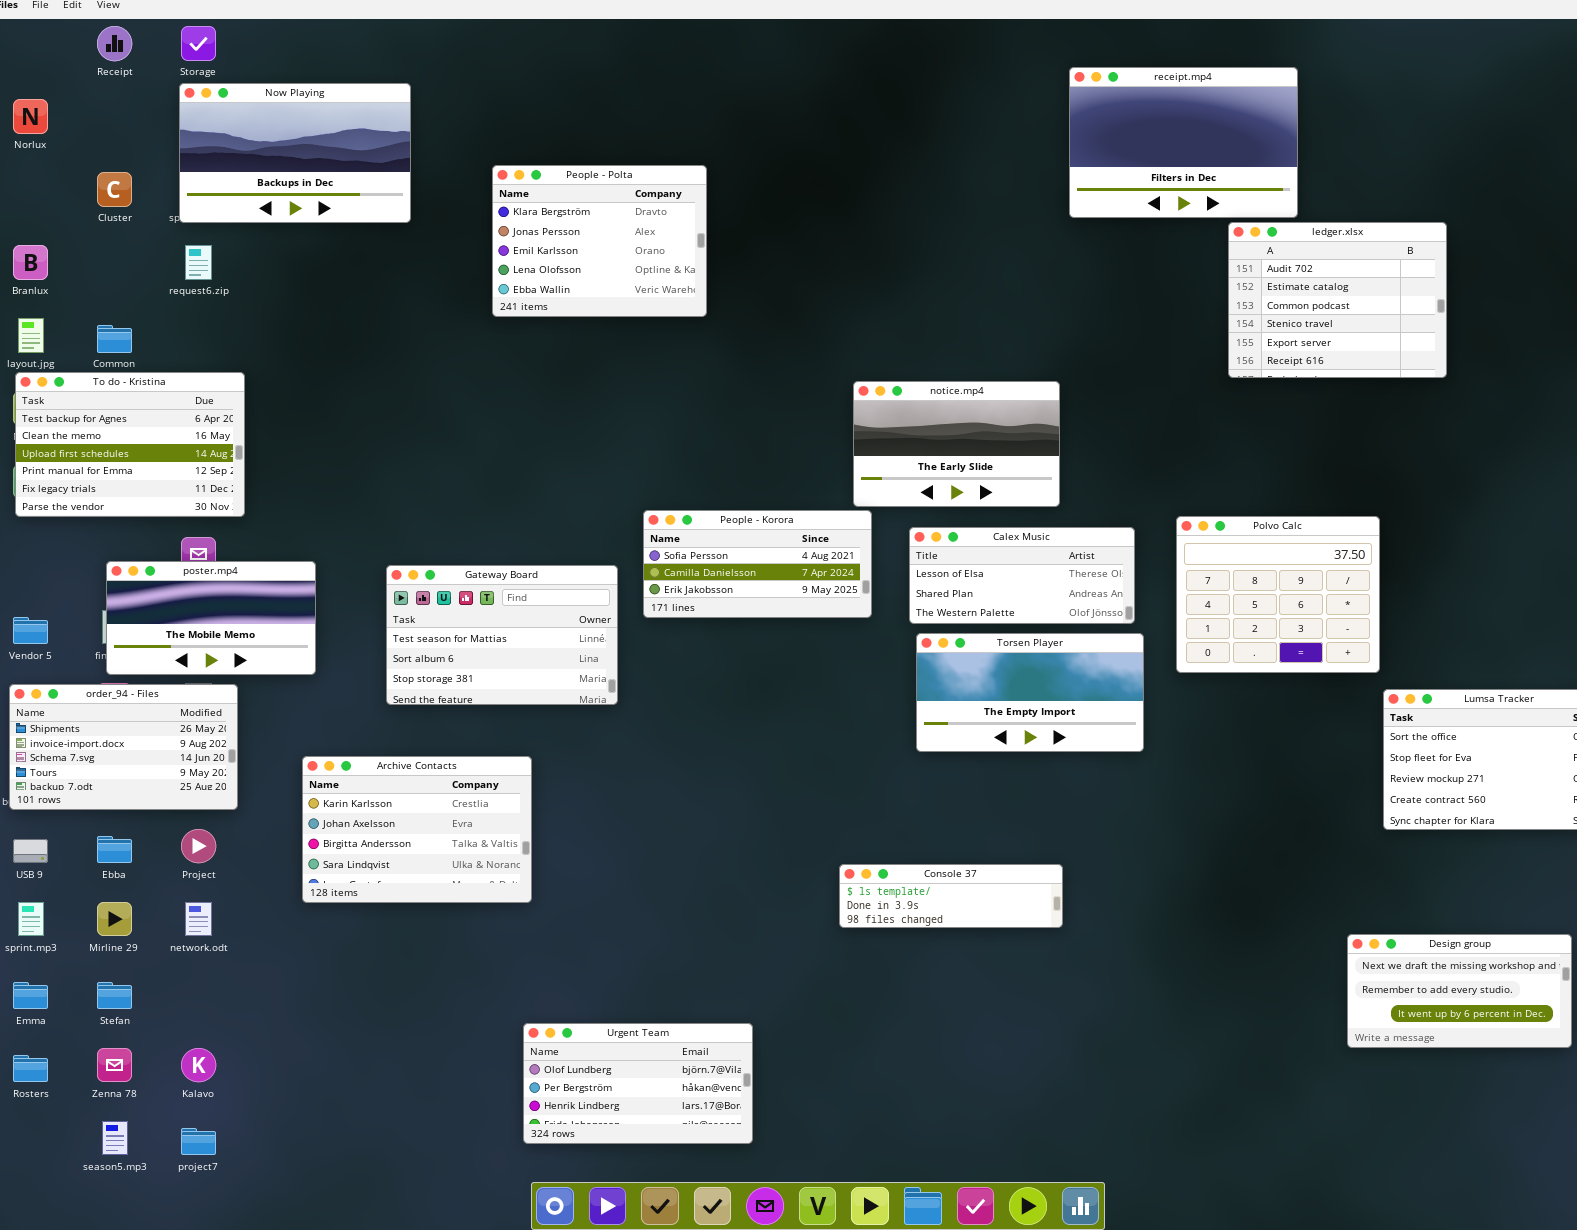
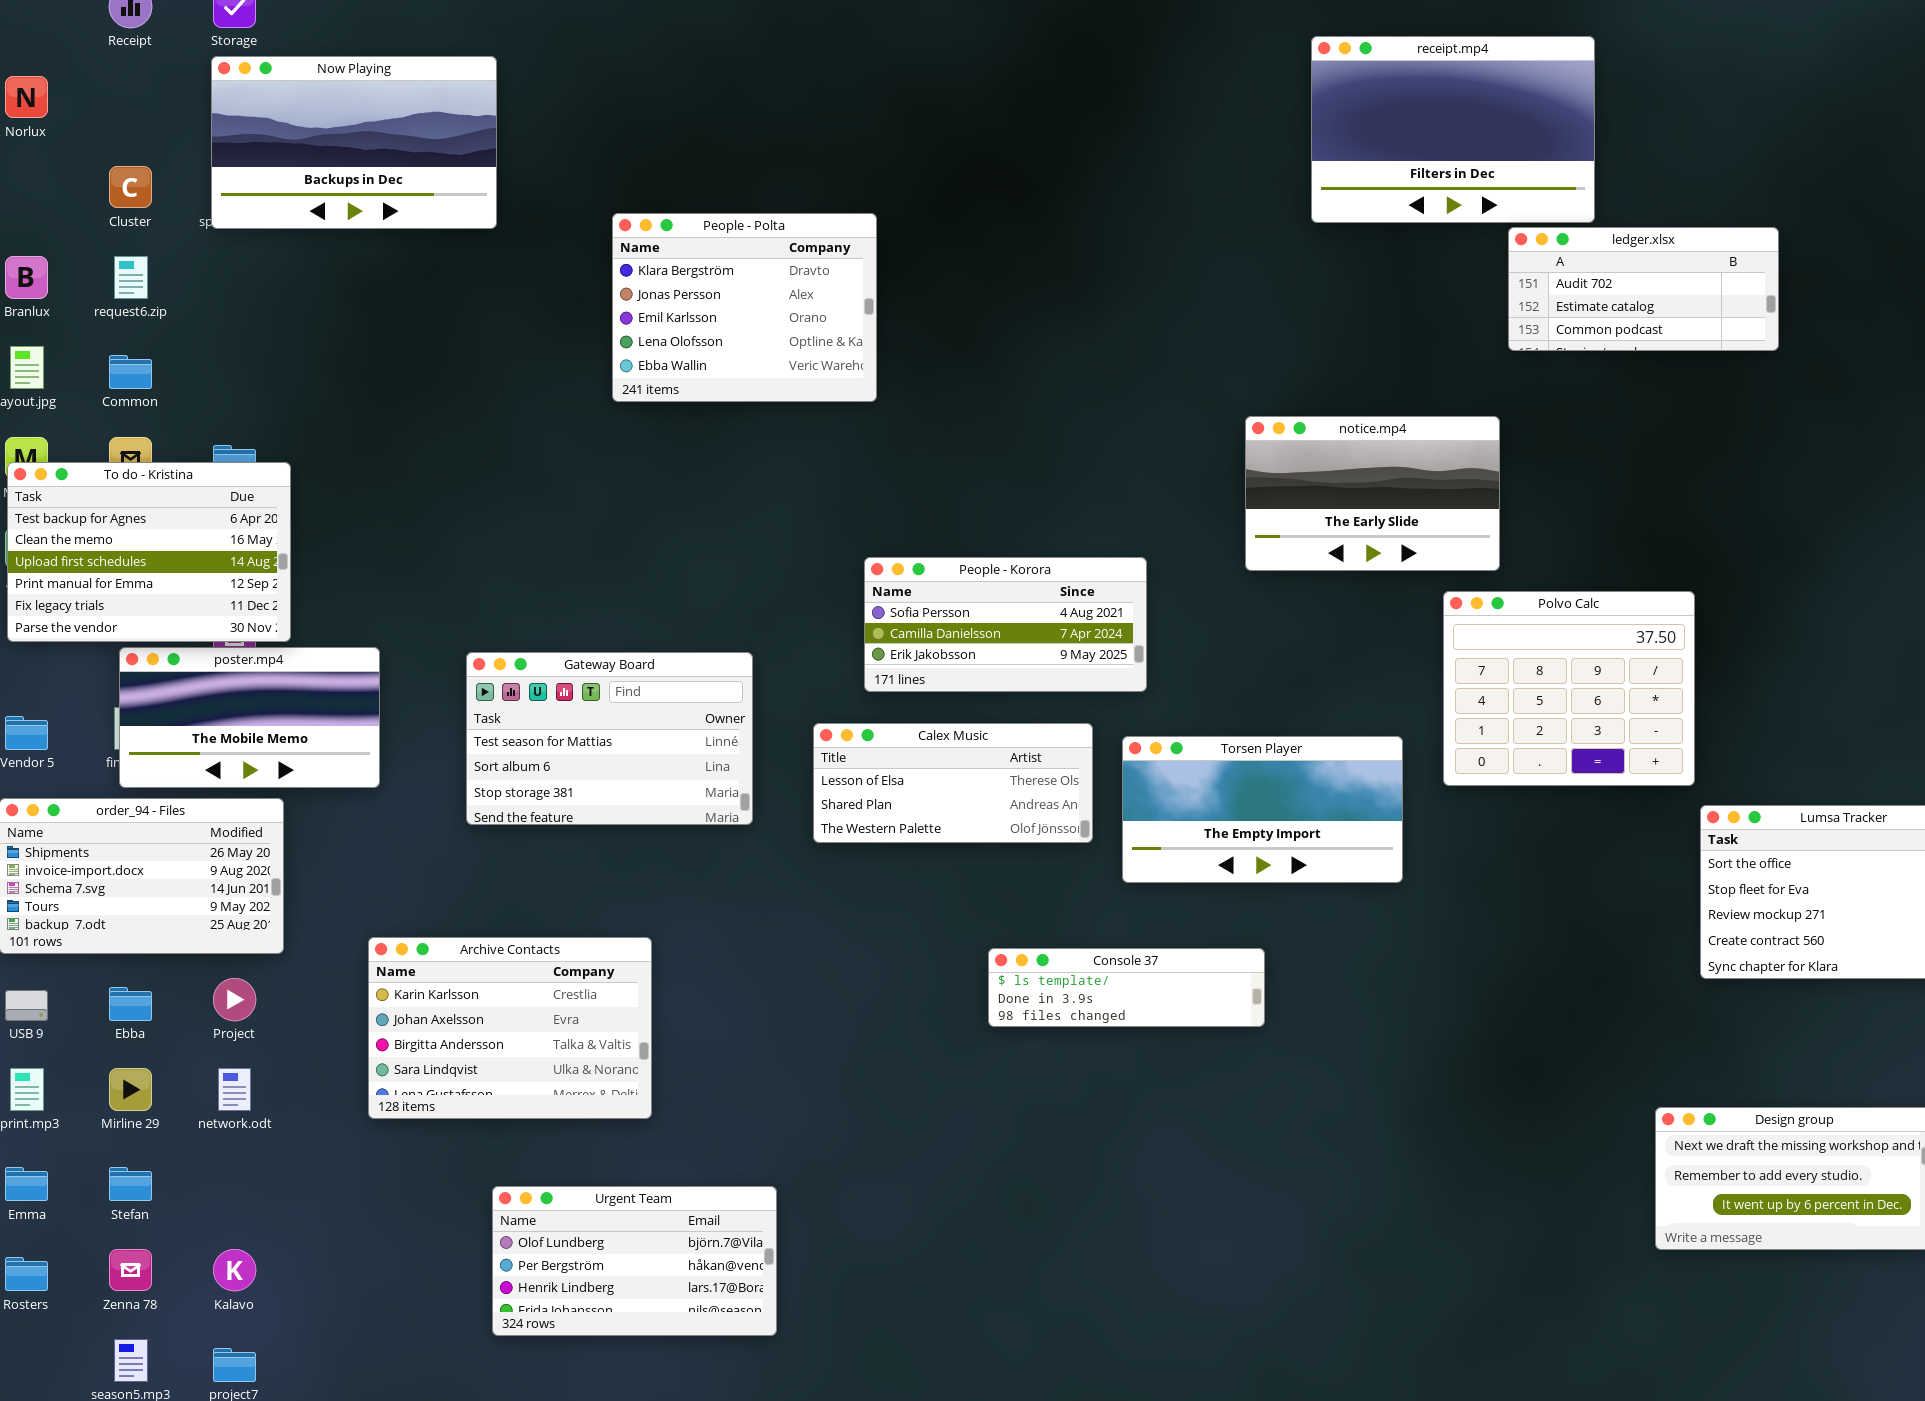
People - Polta: [492,165,707,317] -> [612,213,877,402], moved
ledger.xlsx: [1228,222,1447,378] -> [1508,227,1779,351], resized
request6.zip: [185,245,212,280] -> [114,256,148,299], moved
To do - Kristina: [15,372,245,517] -> [7,462,291,642], moved
notice.mp4: [853,381,1060,507] -> [1245,416,1500,571], moved
People - Korora: [643,510,872,618] -> [864,557,1147,692], moved
Calex Music: [909,527,1135,624] -> [813,723,1093,843], moved
Archive Contacts: [302,756,532,903] -> [368,937,652,1119], moved
Console 37: [839,864,1063,928] -> [988,948,1265,1027], moved
Urgent Team: [523,1023,753,1144] -> [492,1186,777,1336], moved

